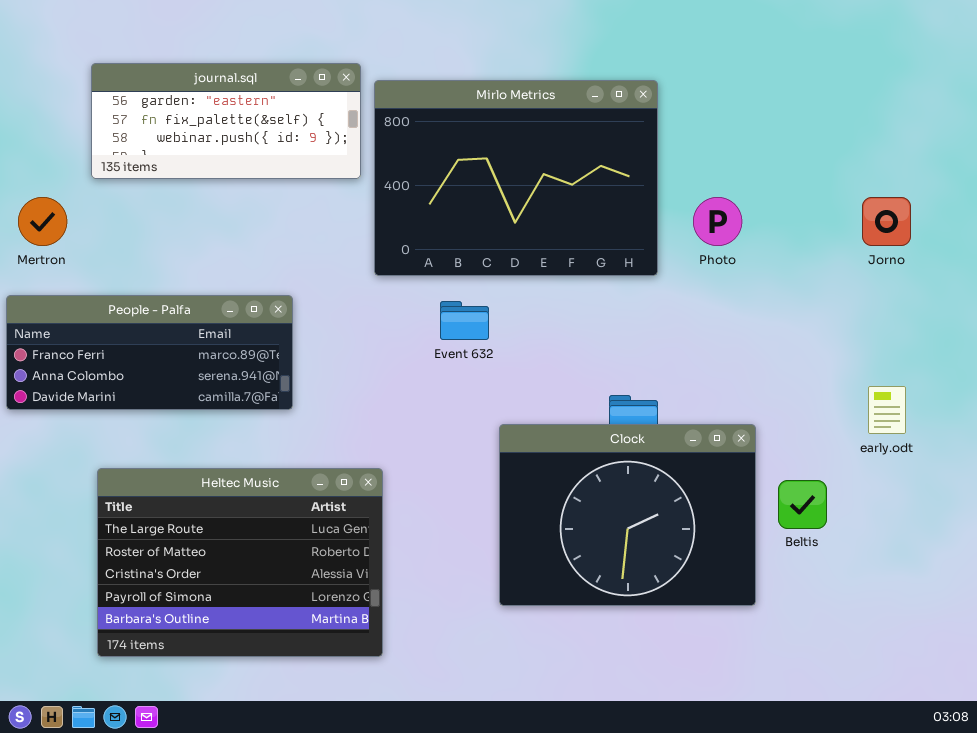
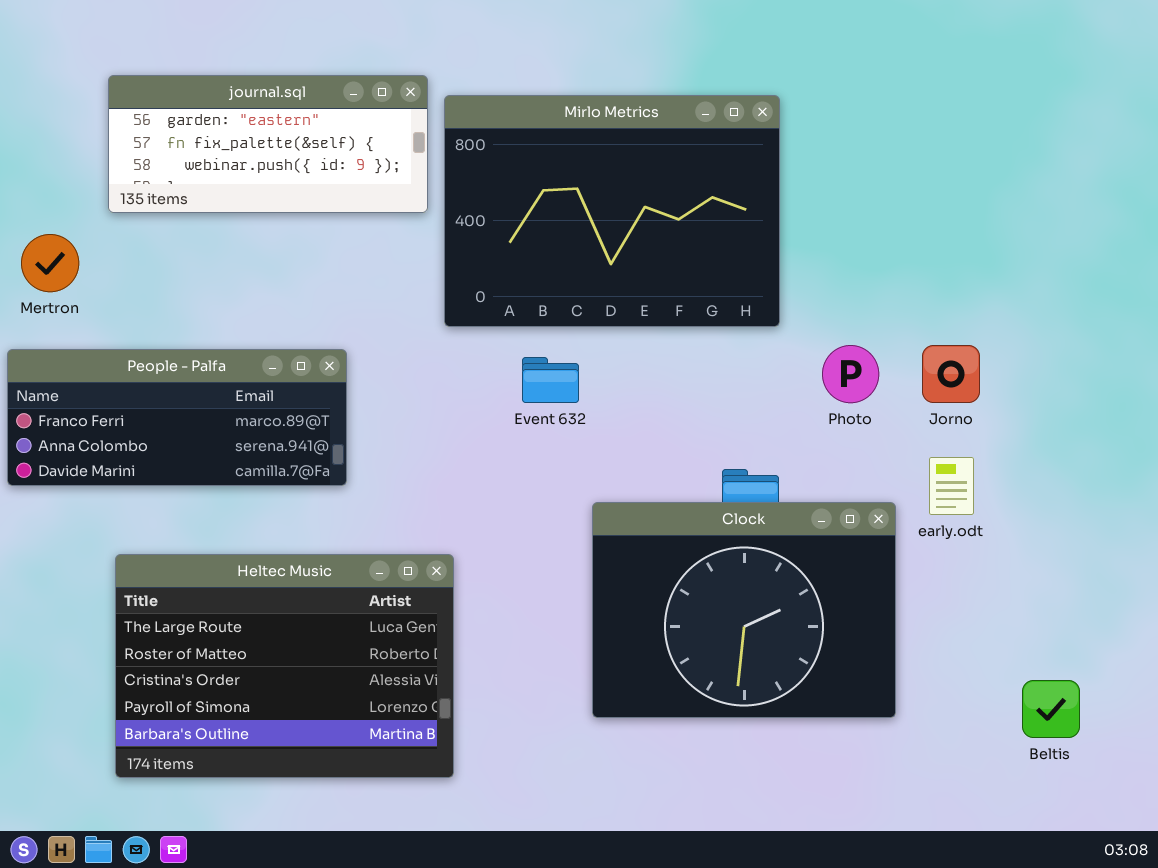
Photo: [693,197,742,246] -> [822,345,879,403], moved
Jorno: [862,197,911,246] -> [922,345,980,403], moved
early.odt: [868,386,906,434] -> [929,457,974,515], moved
Beltis: [778,480,827,529] -> [1022,680,1080,738], moved

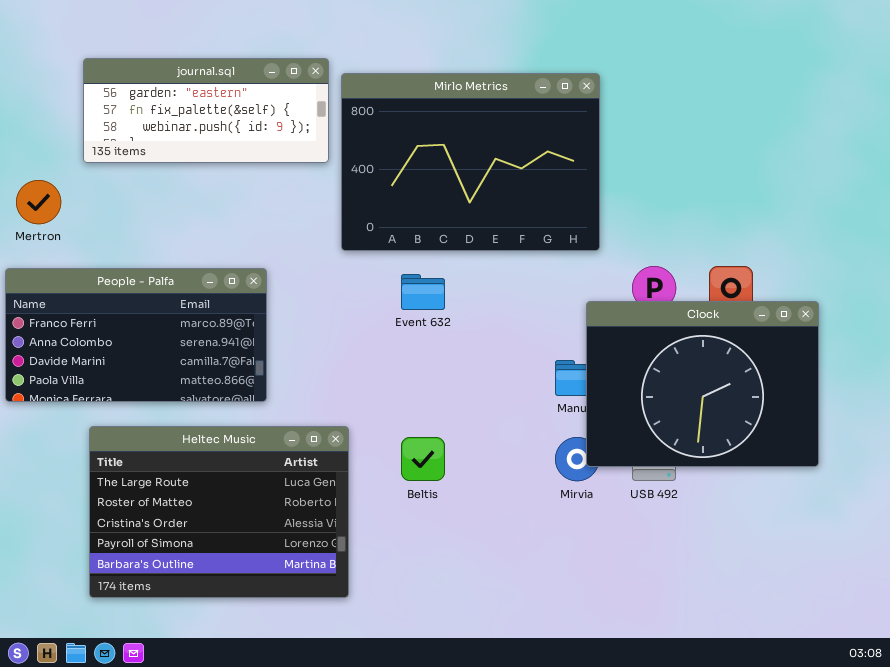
People - Palfa: [7,349,347,486] -> [5,268,267,402], resized
Clock: [592,502,896,718] -> [586,301,819,467], moved
Beltis: [1022,680,1080,738] -> [401,437,445,481], moved

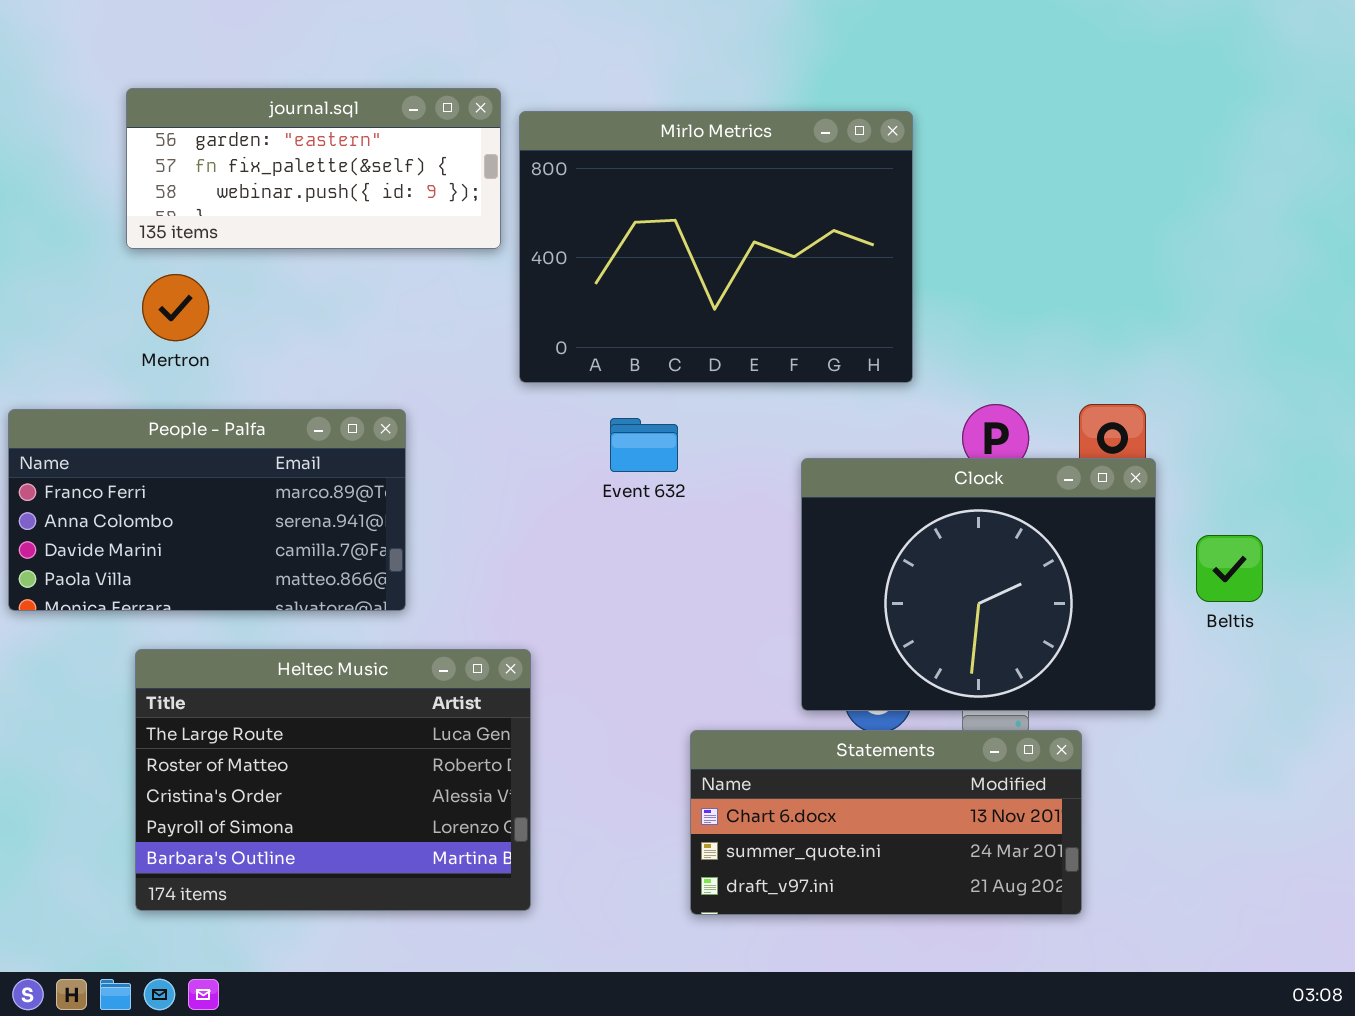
Mertron: [16,180,61,224] -> [142,274,209,341], moved
Clock: [586,301,819,467] -> [801,458,1156,711], moved
Beltis: [401,437,445,481] -> [1196,535,1263,602], moved
Statements: none -> [690,730,1082,915], opened

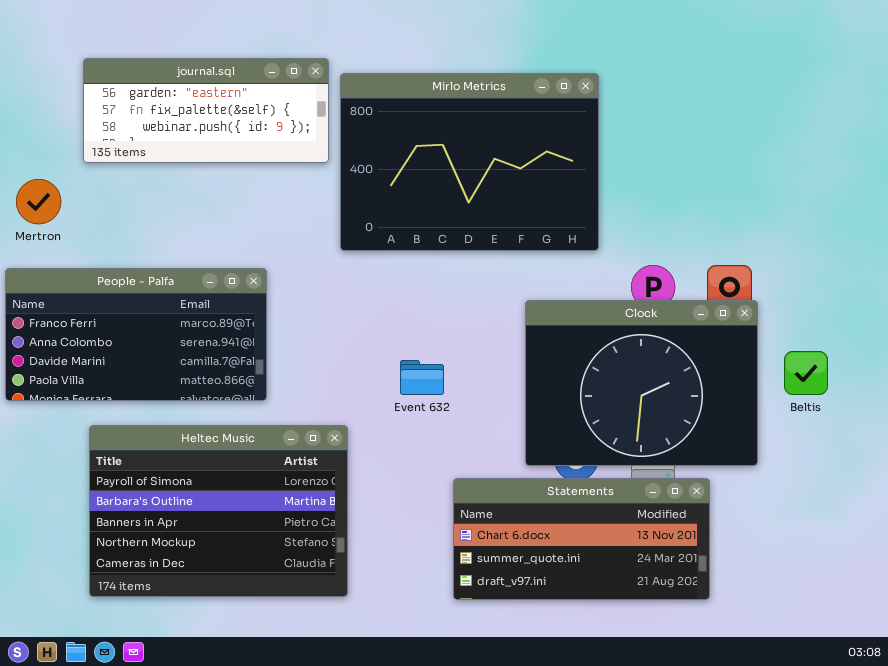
Mertron: [142,274,209,341] -> [16,179,61,224], moved
Event 632: [610,418,678,472] -> [400,360,444,395], moved
Heltec Music: [135,649,531,911] -> [89,425,348,597], scrolled down 3 rows

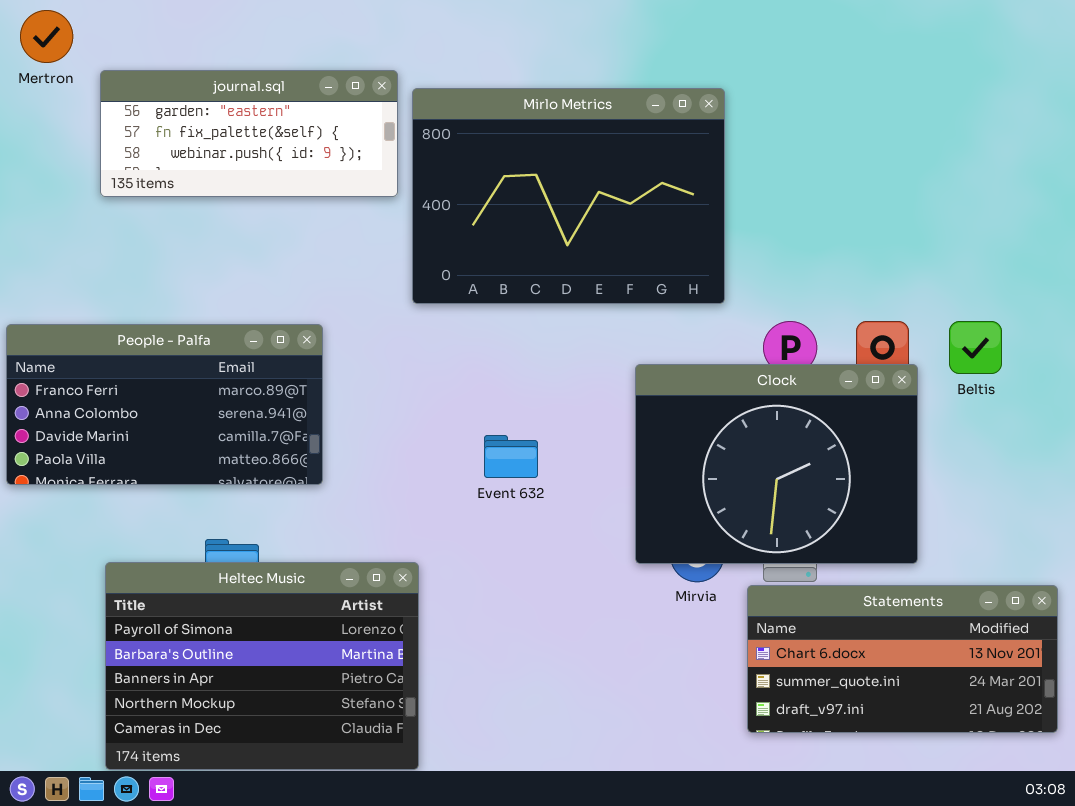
Mertron: [16,179,61,224] -> [20,10,73,63], moved
Beltis: [784,351,828,395] -> [949,321,1002,374], moved
Heltec Music: [89,425,348,597] -> [105,562,419,770], moved
Statements: [453,478,710,600] -> [747,585,1058,733], moved

